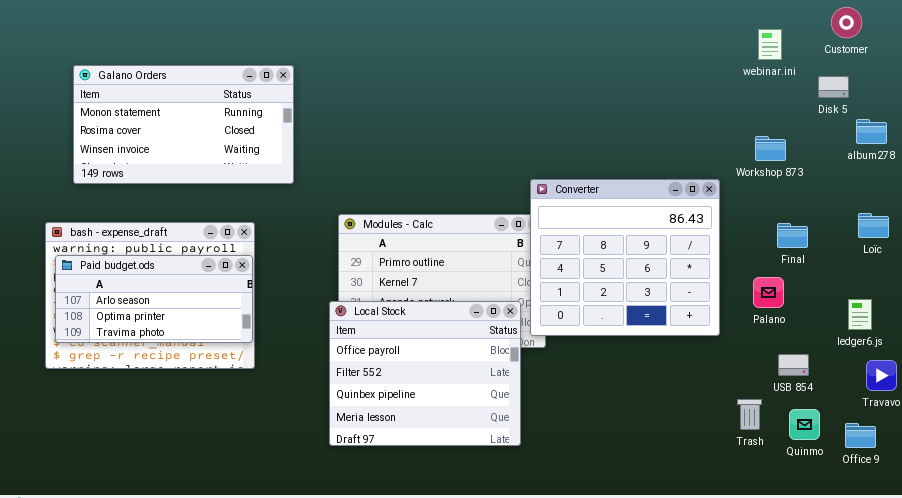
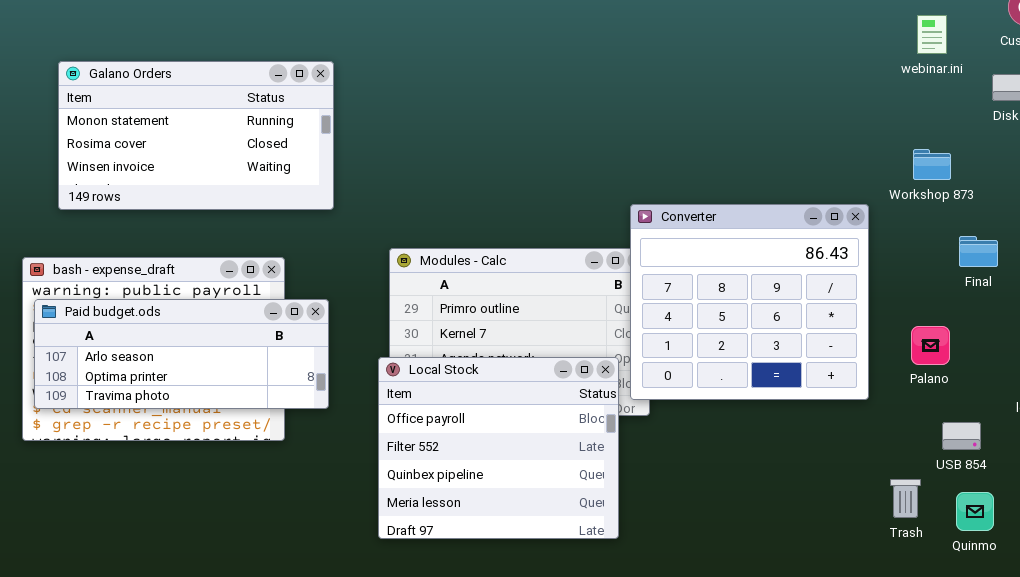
Final: [777,223,808,248] -> [959,236,998,267], moved
Paid budget.ods: [55,255,253,343] -> [34,299,329,409], resized

